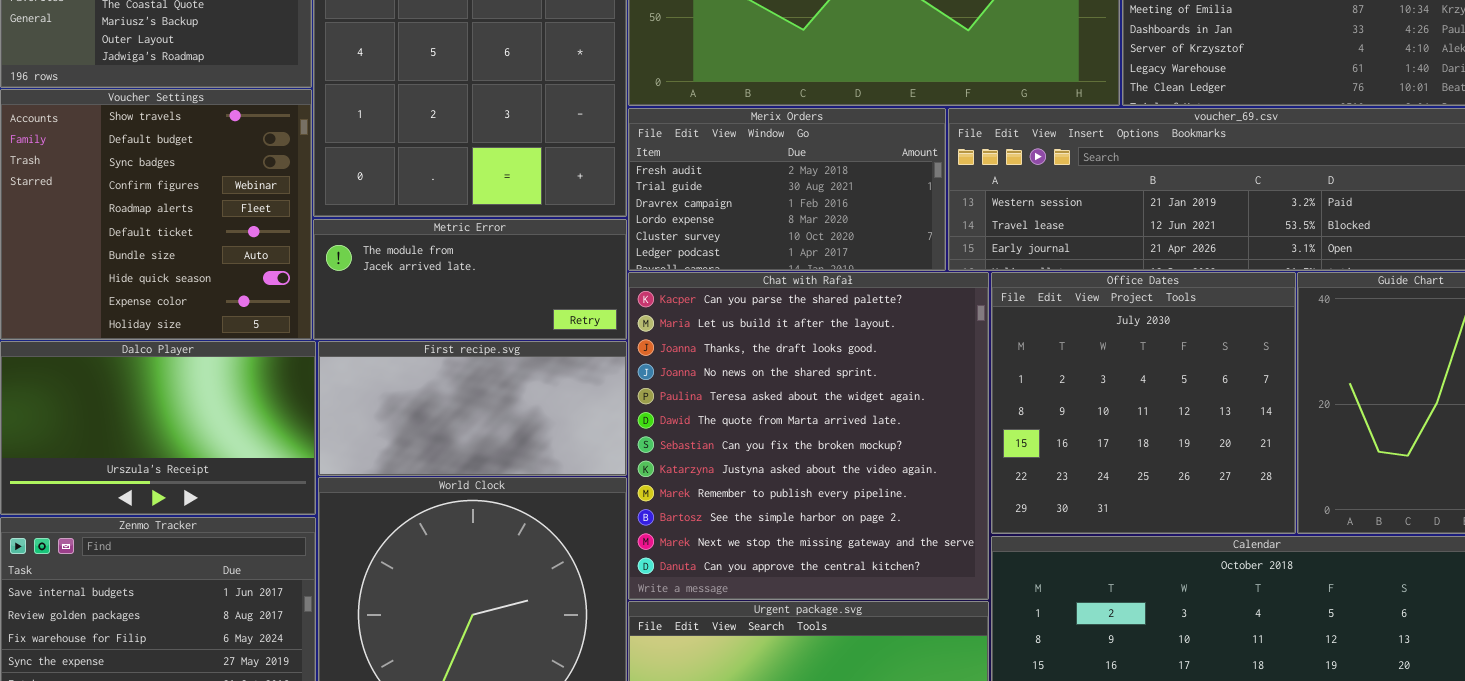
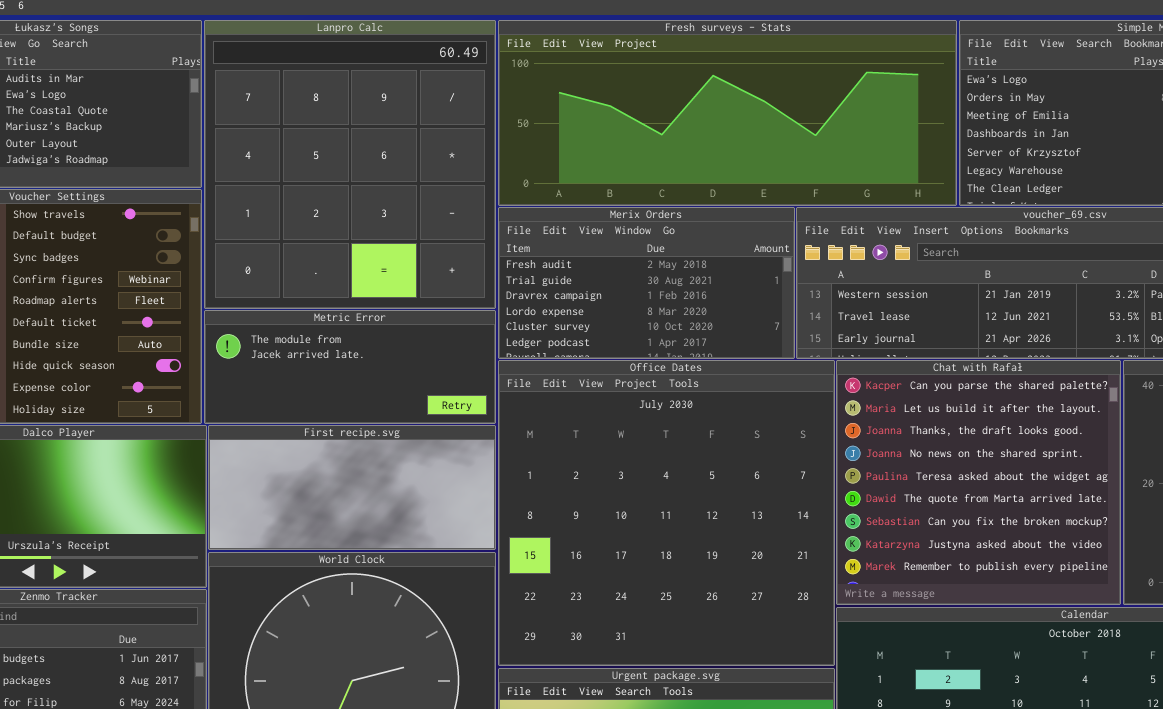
Chat with Rafał: [628,272,989,600] -> [836,360,1121,605], moved, resized
Office Dates: [991,272,1296,534] -> [498,360,835,666], moved, resized

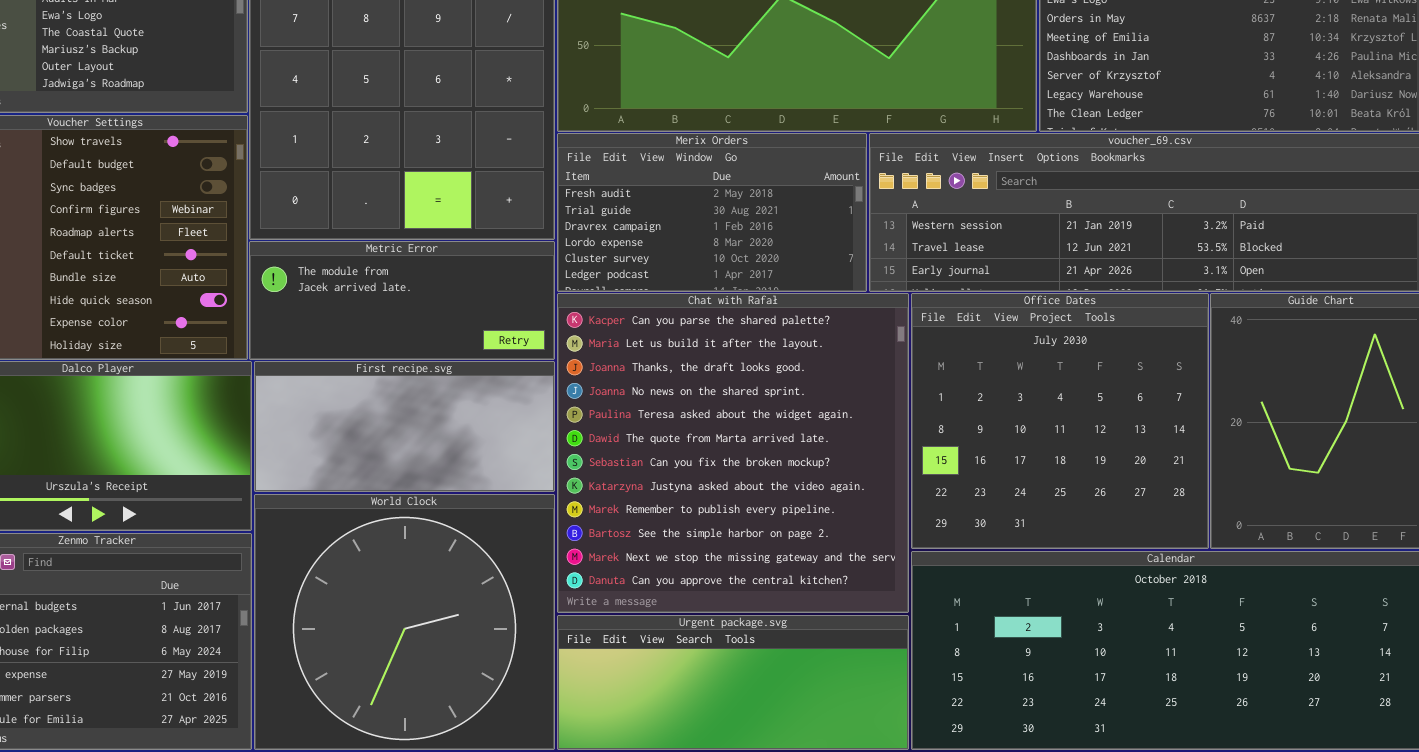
Office Dates: [498,360,835,666] -> [911,293,1209,549], moved, resized
Chat with Rafał: [836,360,1121,605] -> [557,293,909,613], moved, resized

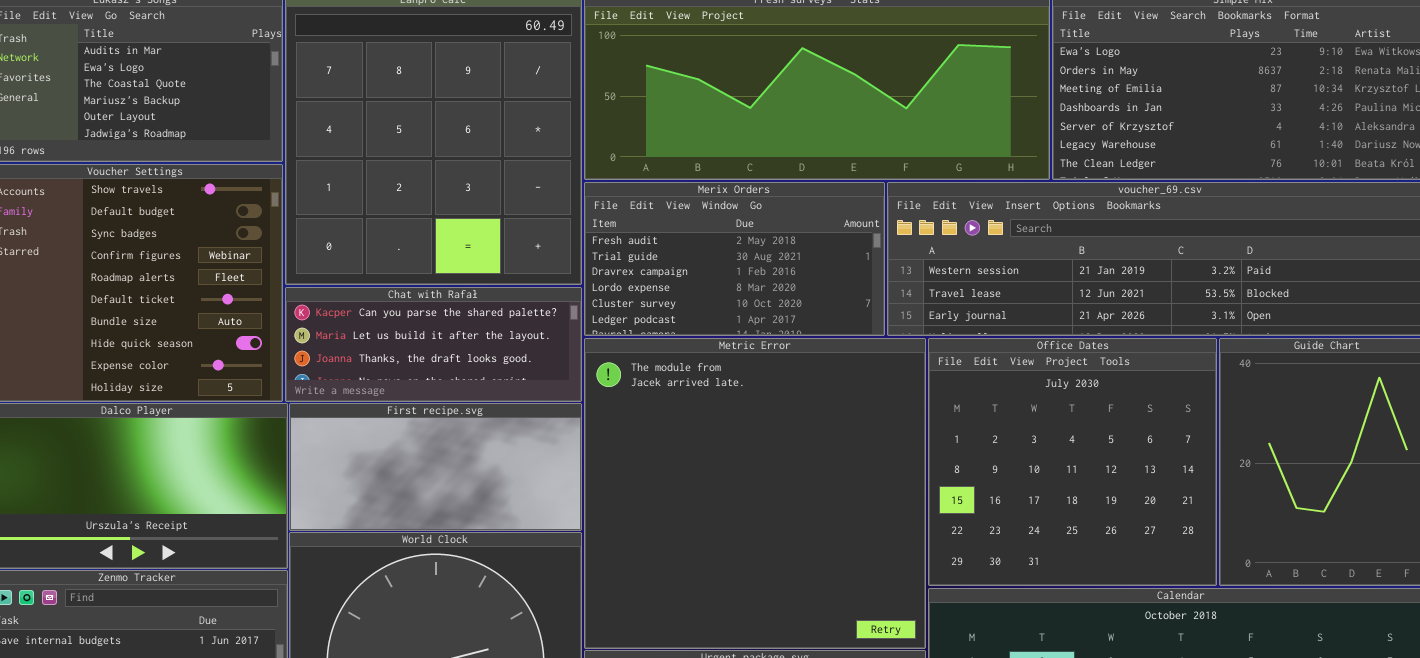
Metric Error: [249,241,555,360] -> [584,338,926,649], moved, resized
Chat with Rafał: [557,293,909,613] -> [285,287,582,402], moved, resized

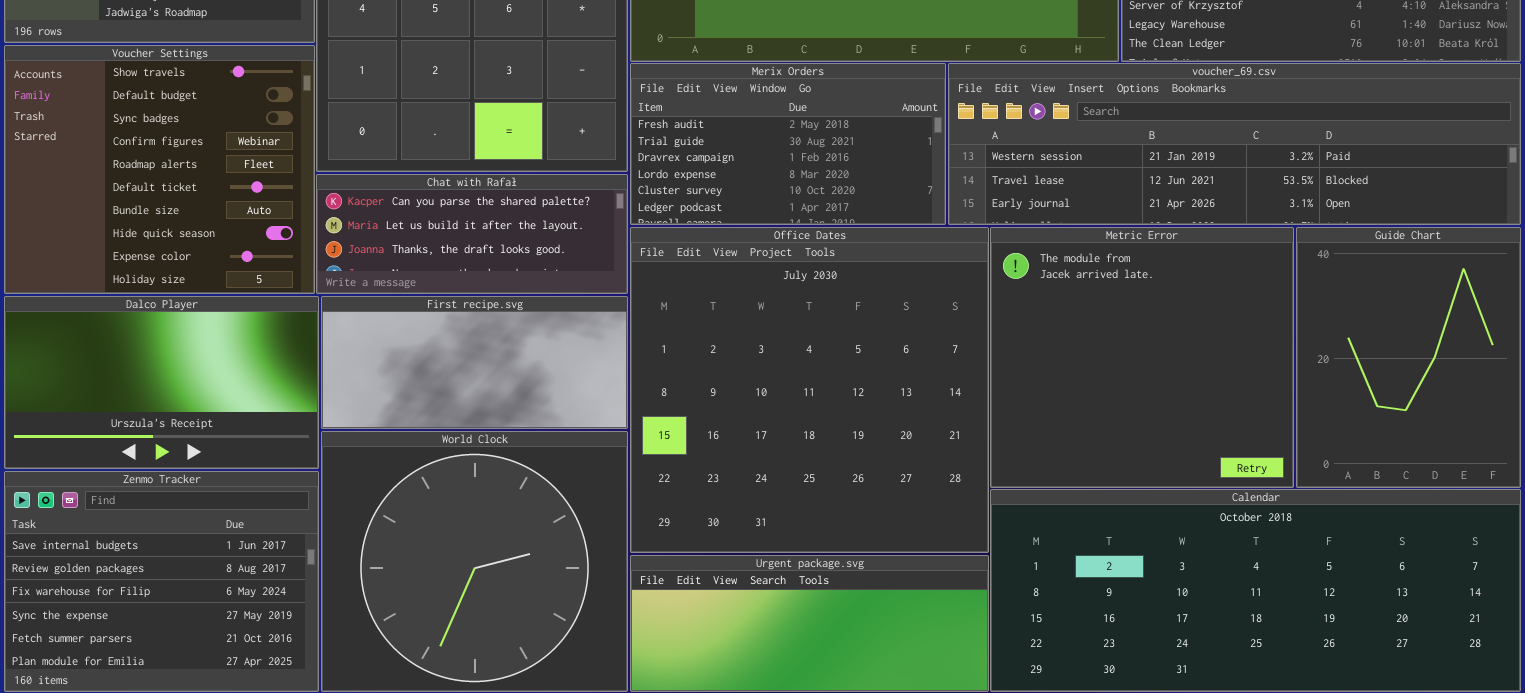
Metric Error: [584,338,926,649] -> [990,227,1294,488], moved, resized
Office Dates: [928,338,1217,586] -> [630,227,989,553], moved, resized

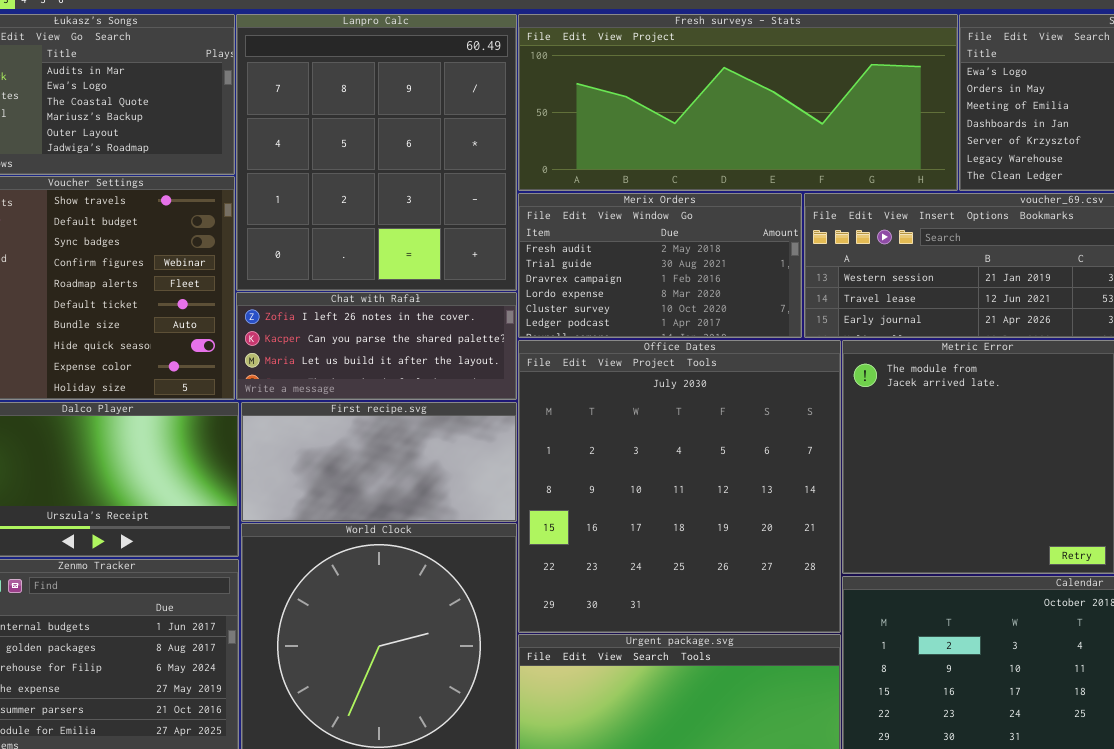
Chat with Rafał: [316,174,628,294] -> [236,292,517,400], scrolled up 1 row

